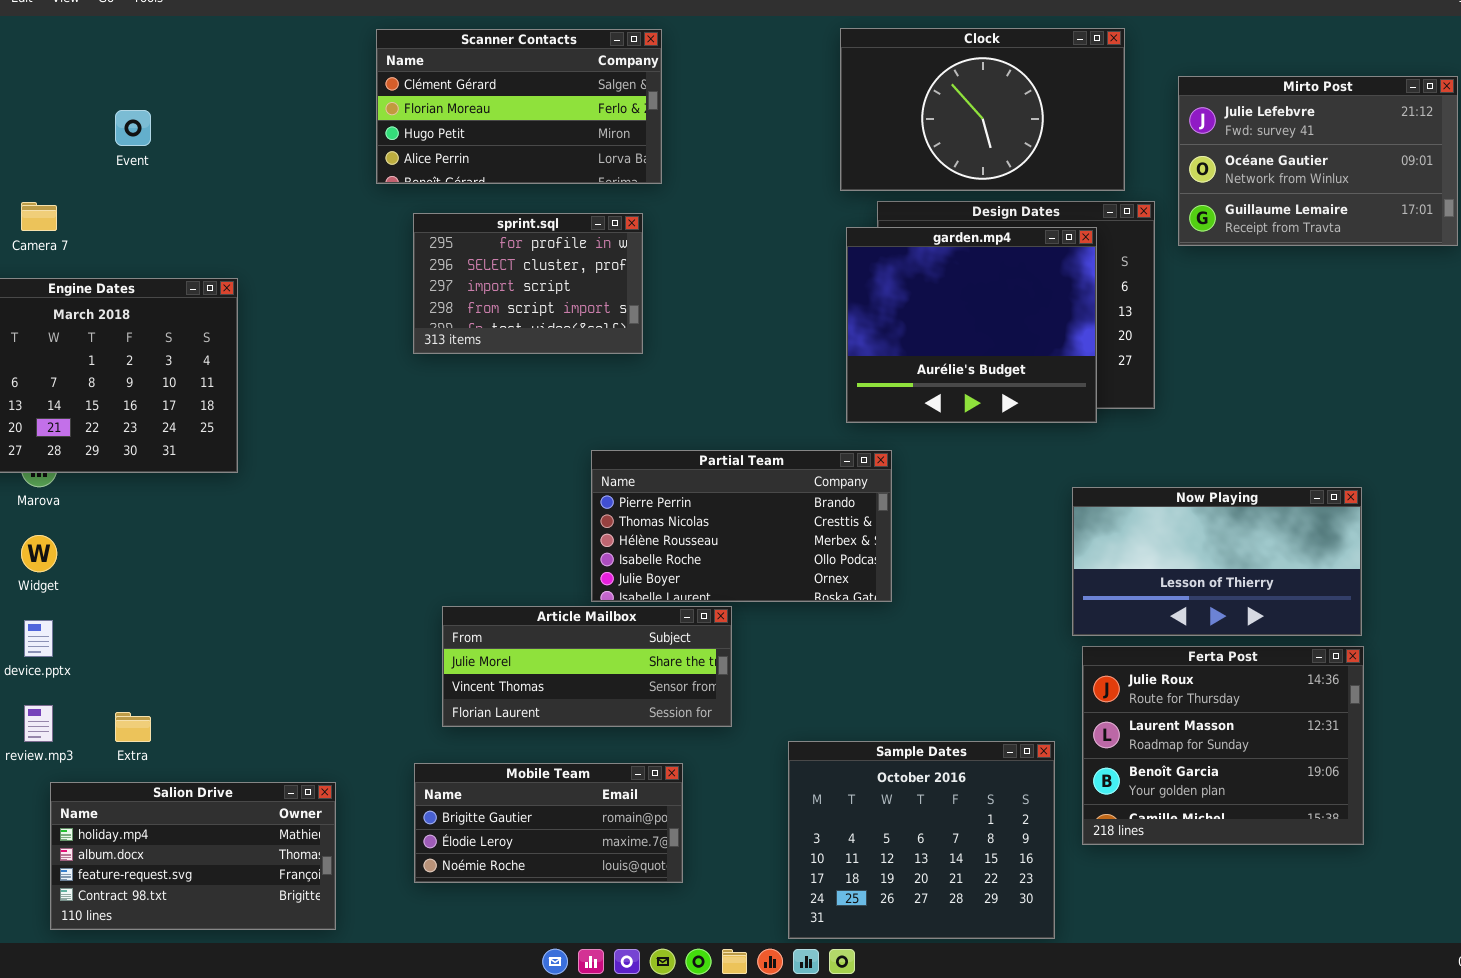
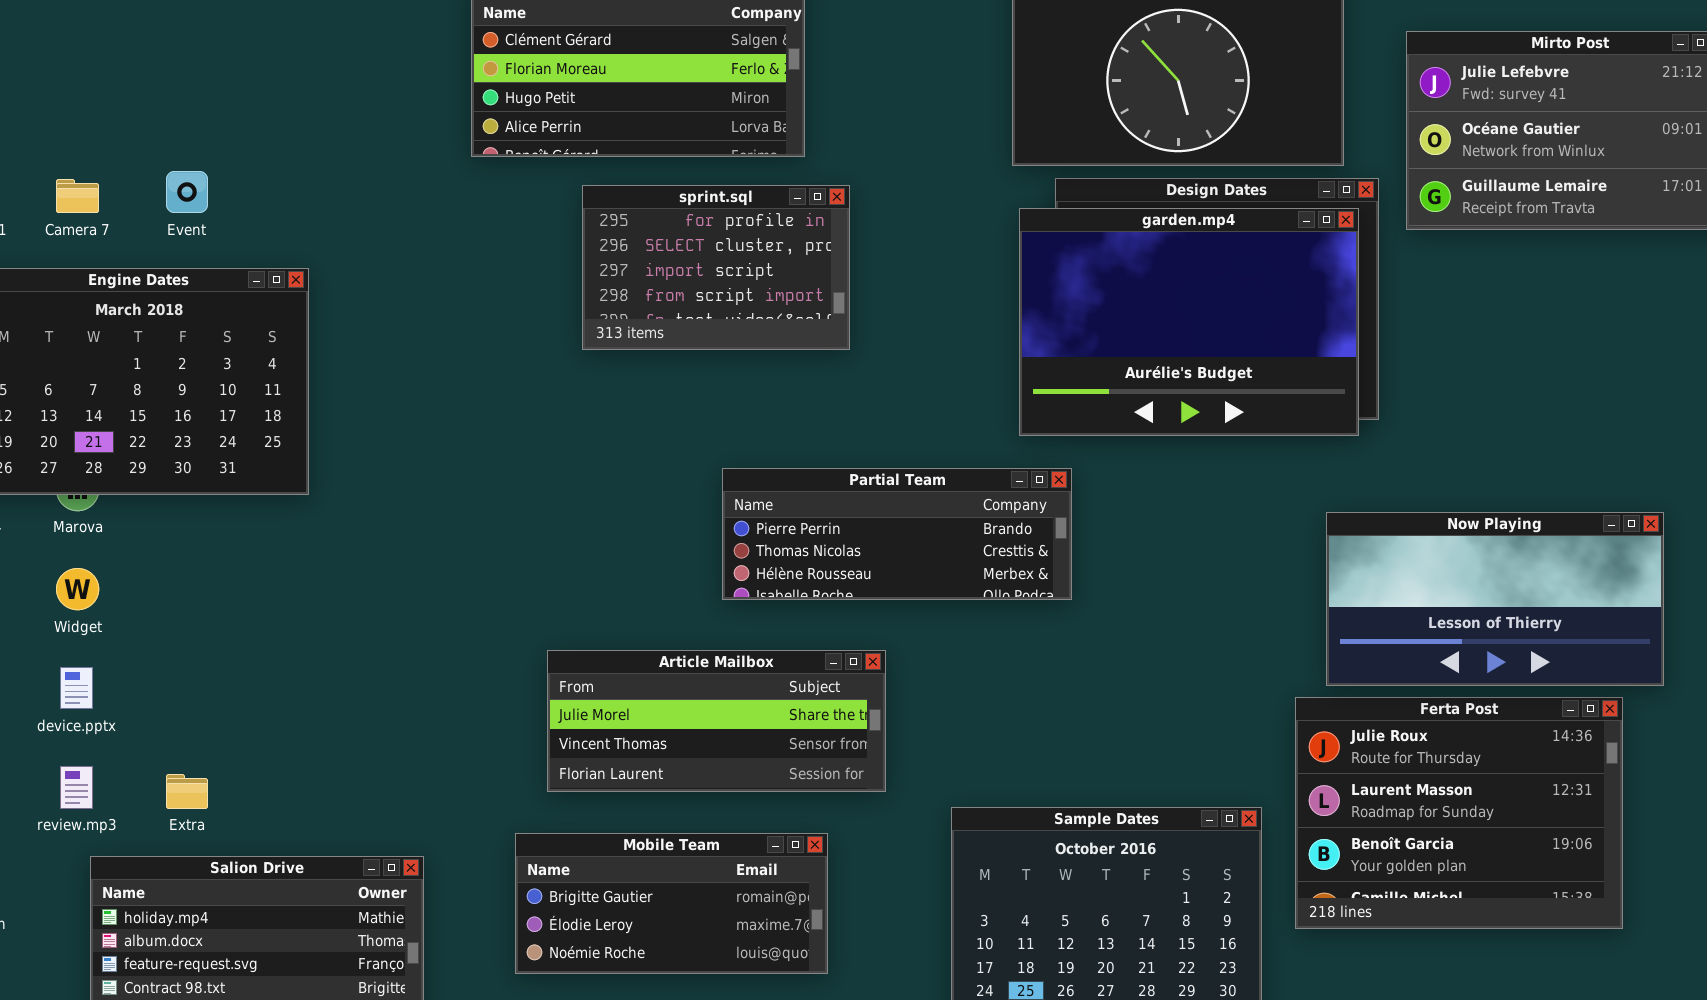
Event: [115,110,151,146] -> [166,171,208,213], moved
sprint.sql: [413,213,643,354] -> [582,185,850,350], moved
garden.mp4: [846,227,1097,423] -> [1019,208,1359,436], resized
Partial Team: [591,450,892,602] -> [722,468,1072,600], resized
Now Playing: [1072,487,1362,636] -> [1326,512,1664,686], moved

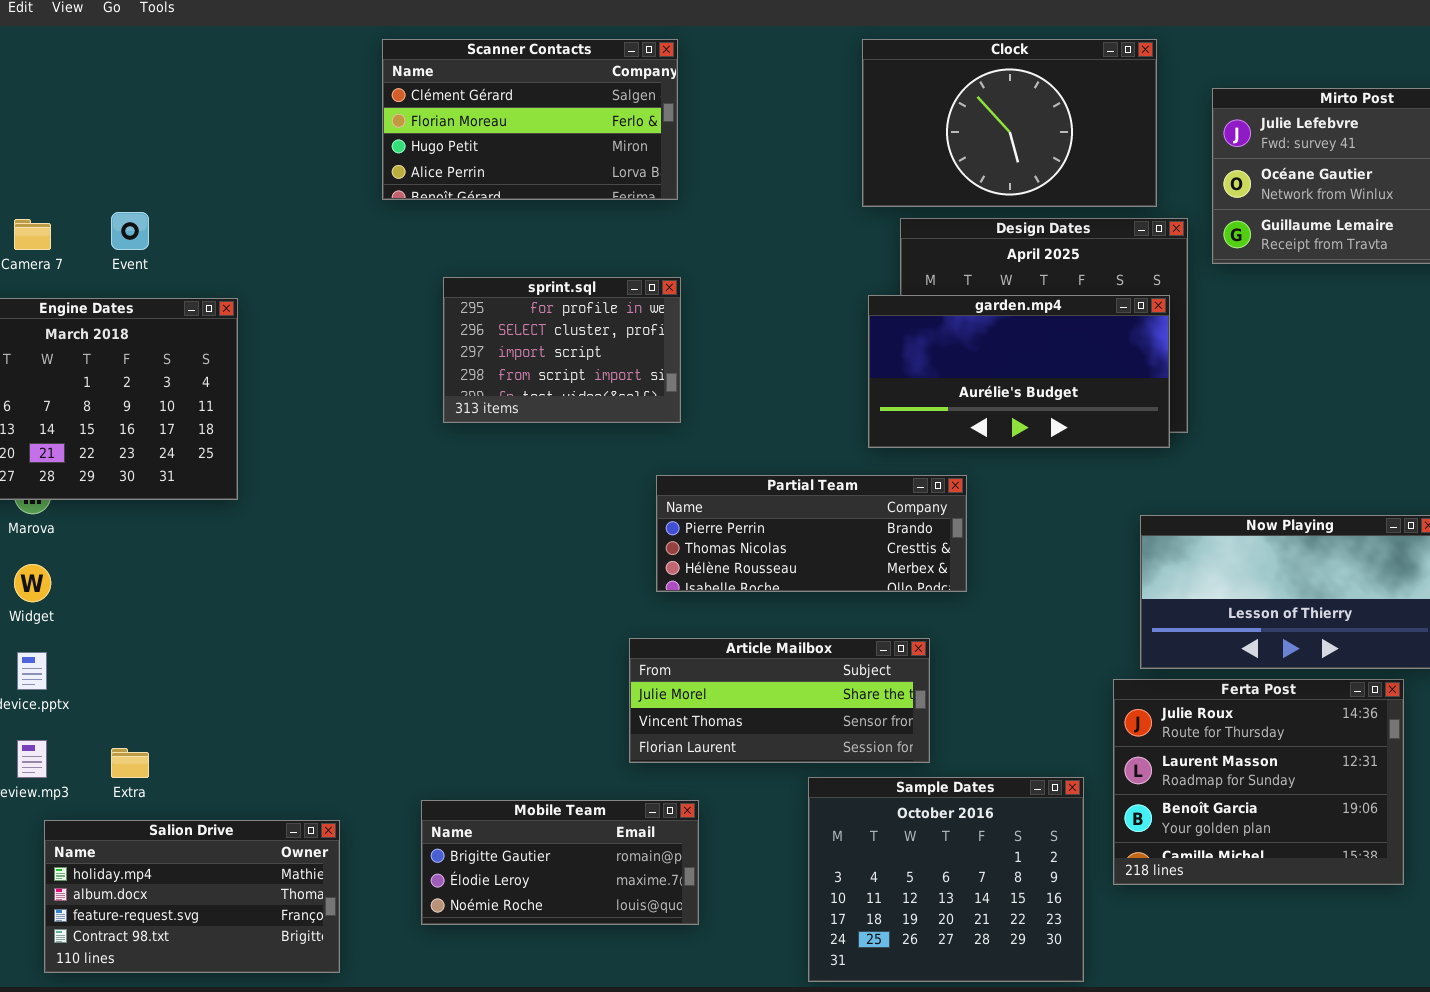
sprint.sql: [582,185,850,350] -> [443,277,681,423], moved
garden.mp4: [1019,208,1359,436] -> [868,295,1170,448], resized
Partial Team: [722,468,1072,600] -> [656,475,967,592], moved
Article Mailbox: [547,650,886,792] -> [629,638,930,763], moved

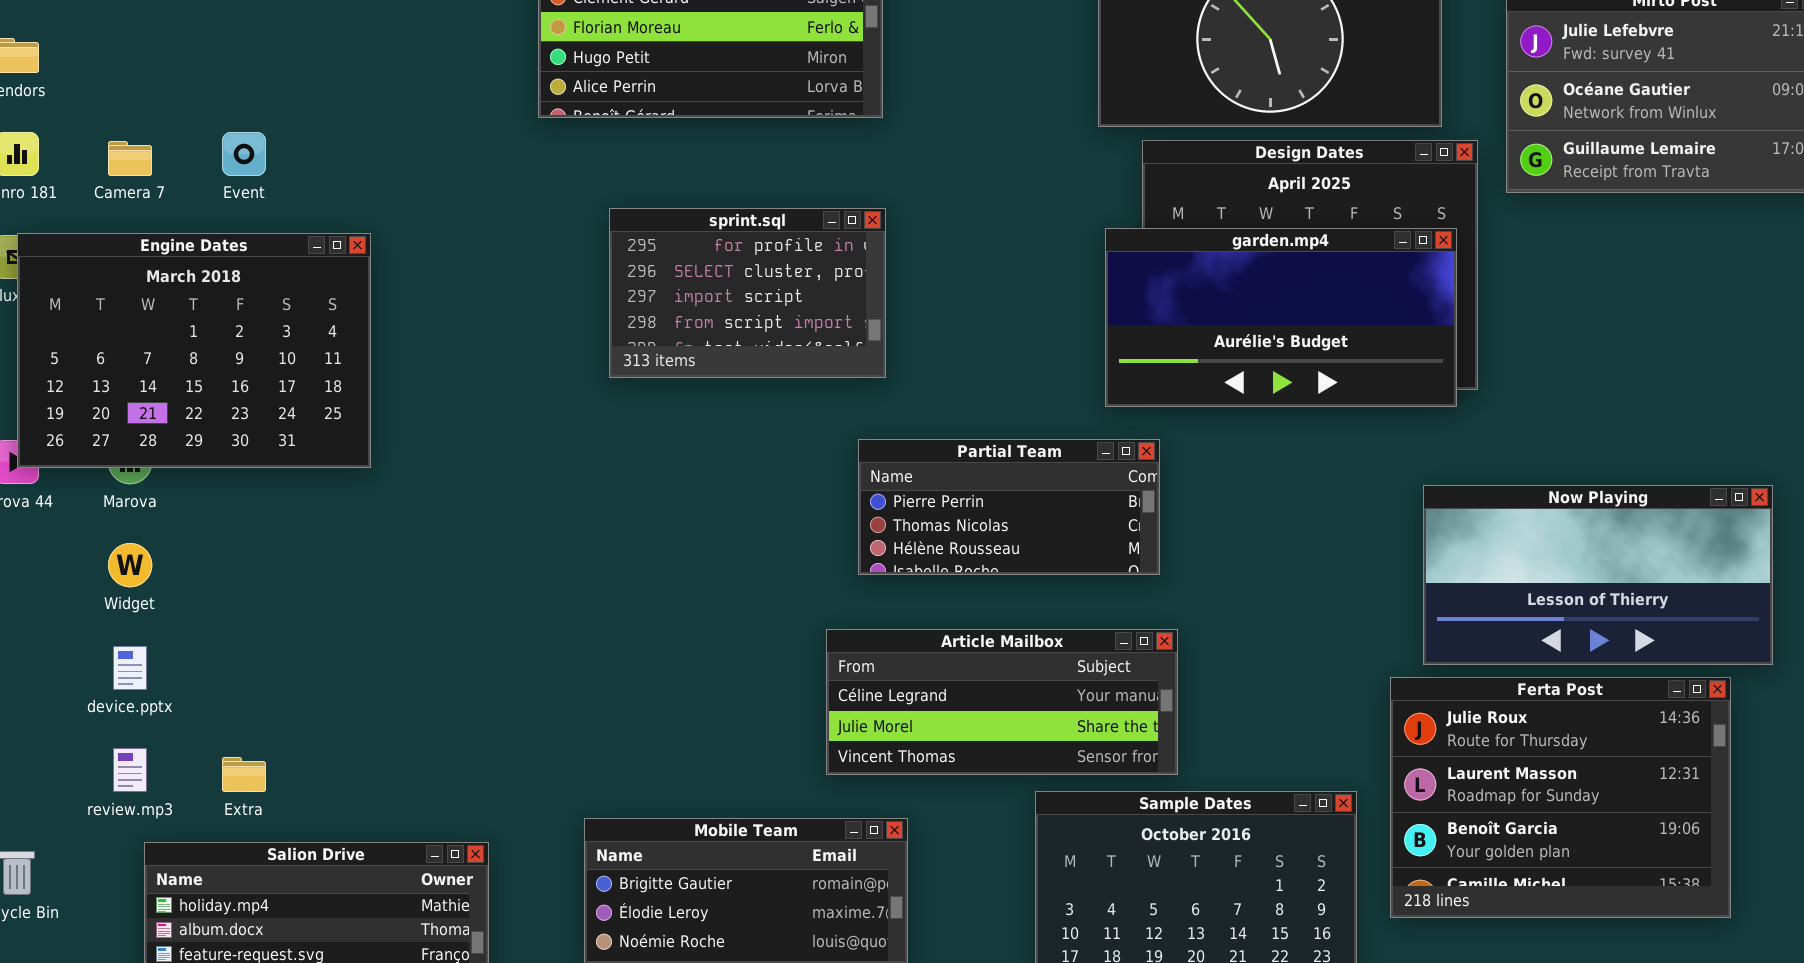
Partial Team: [656,475,967,592] -> [858,439,1160,575], resized
Article Mailbox: [629,638,930,763] -> [826,629,1178,775], scrolled up 1 row

